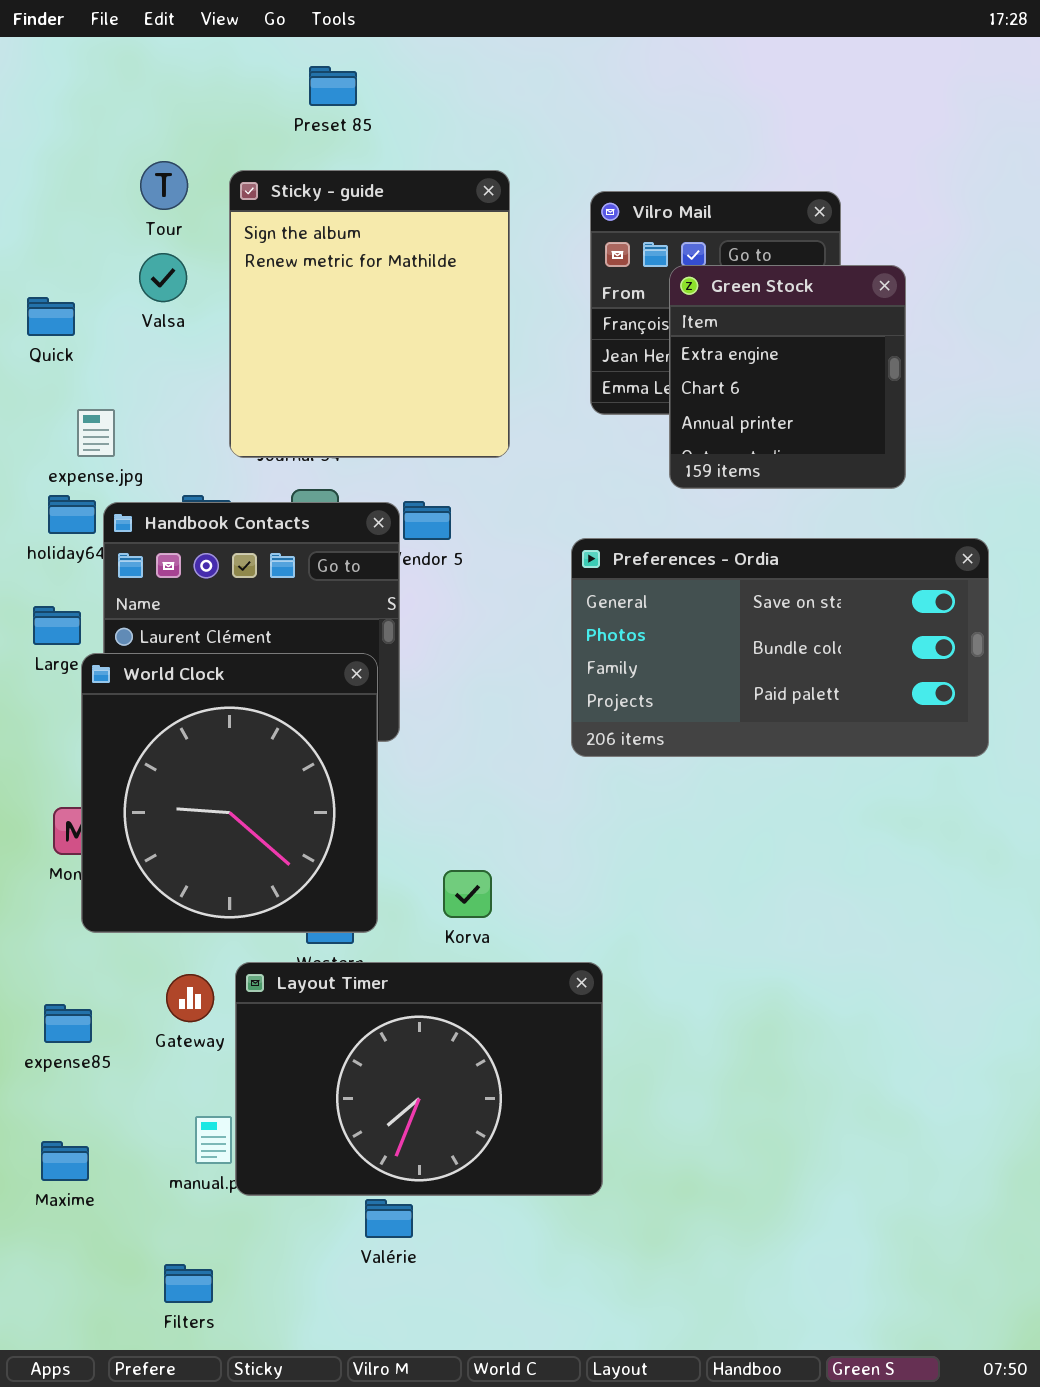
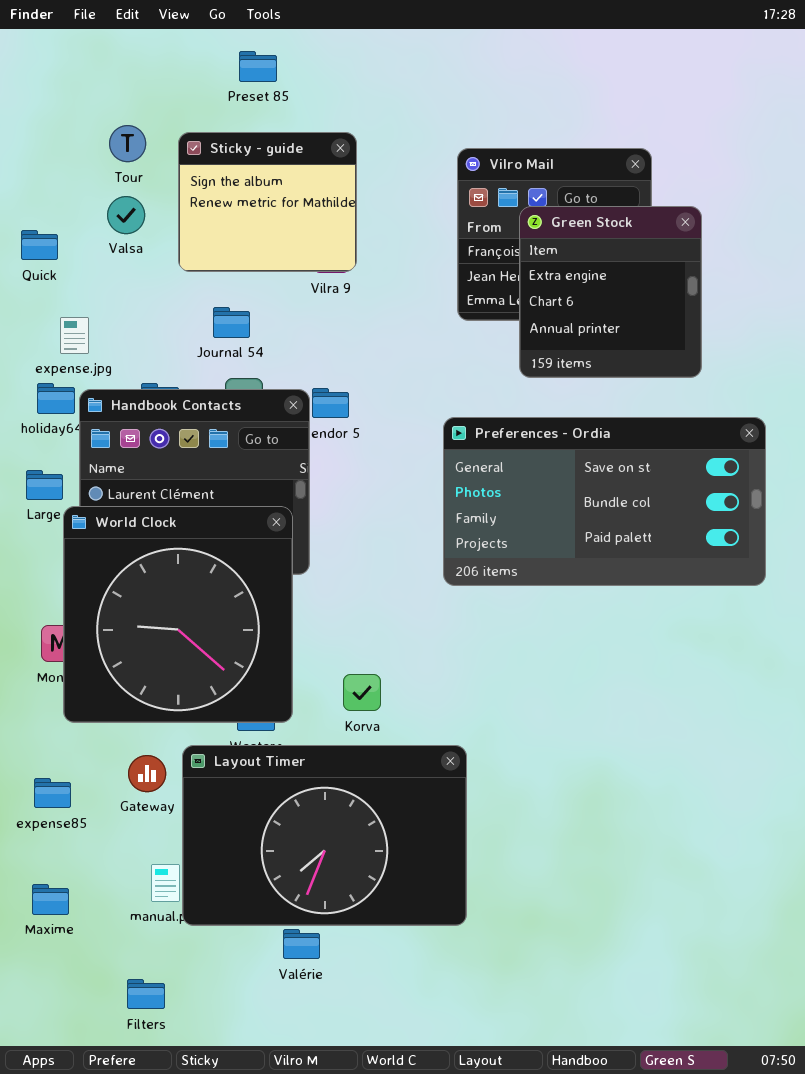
Sticky - guide: [229,170,510,458] -> [178,132,357,272], resized

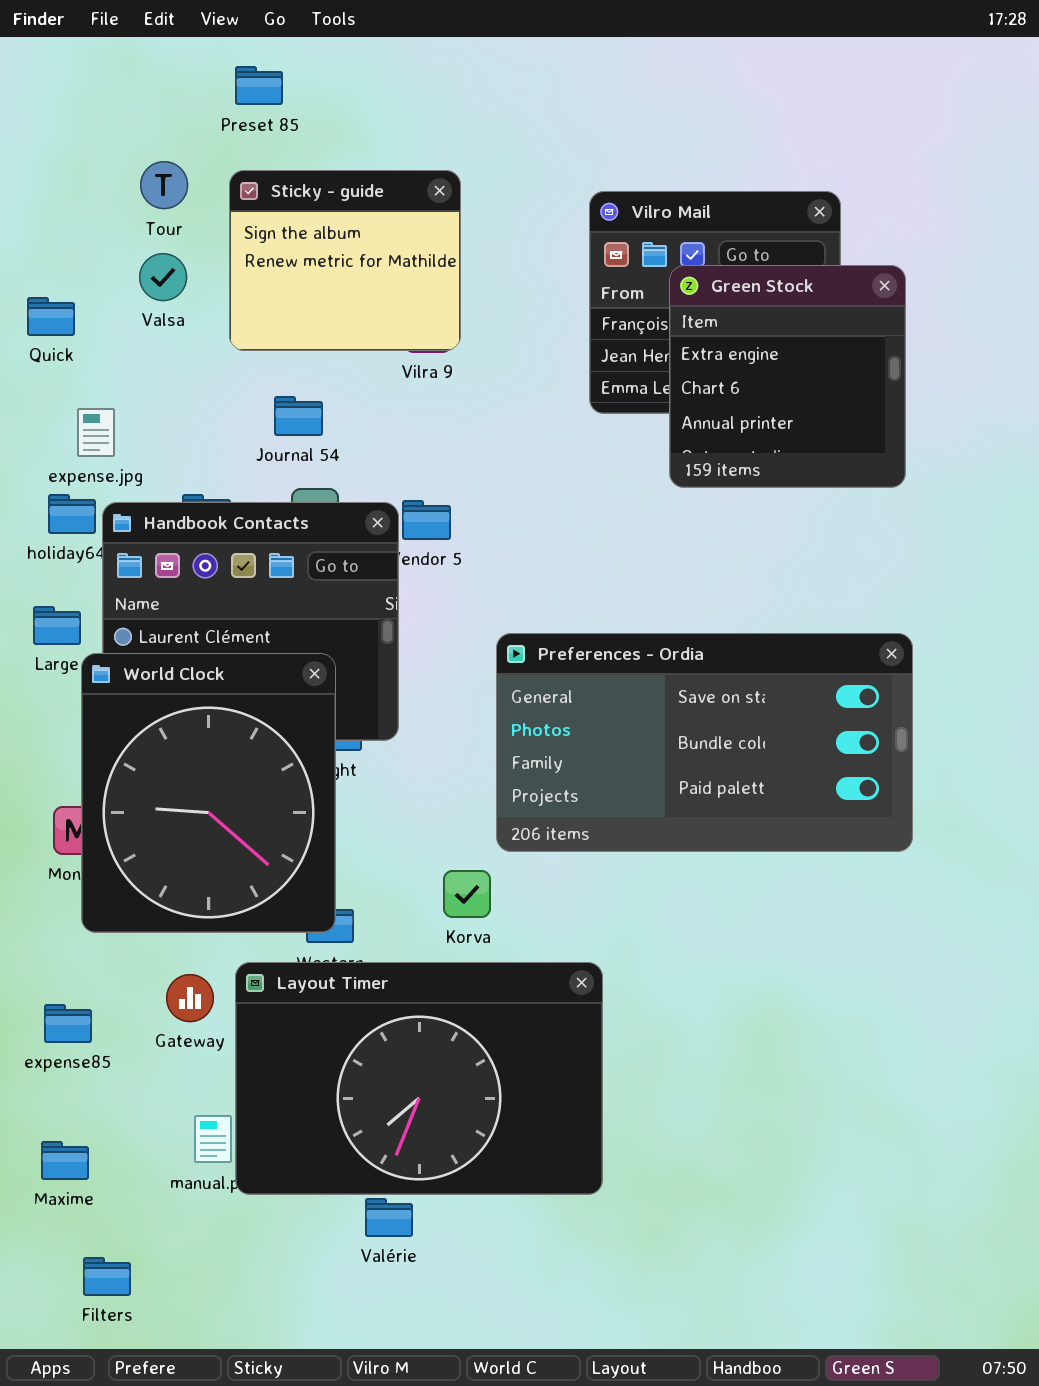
Preset 85: [239,51,277,82] -> [235,66,283,105], moved
Preferences - Ordia: [443,417,766,586] -> [496,633,913,852], moved
World Clock: [63,506,293,723] -> [81,653,336,933], resized
Filters: [127,979,165,1009] -> [83,1257,131,1296], moved

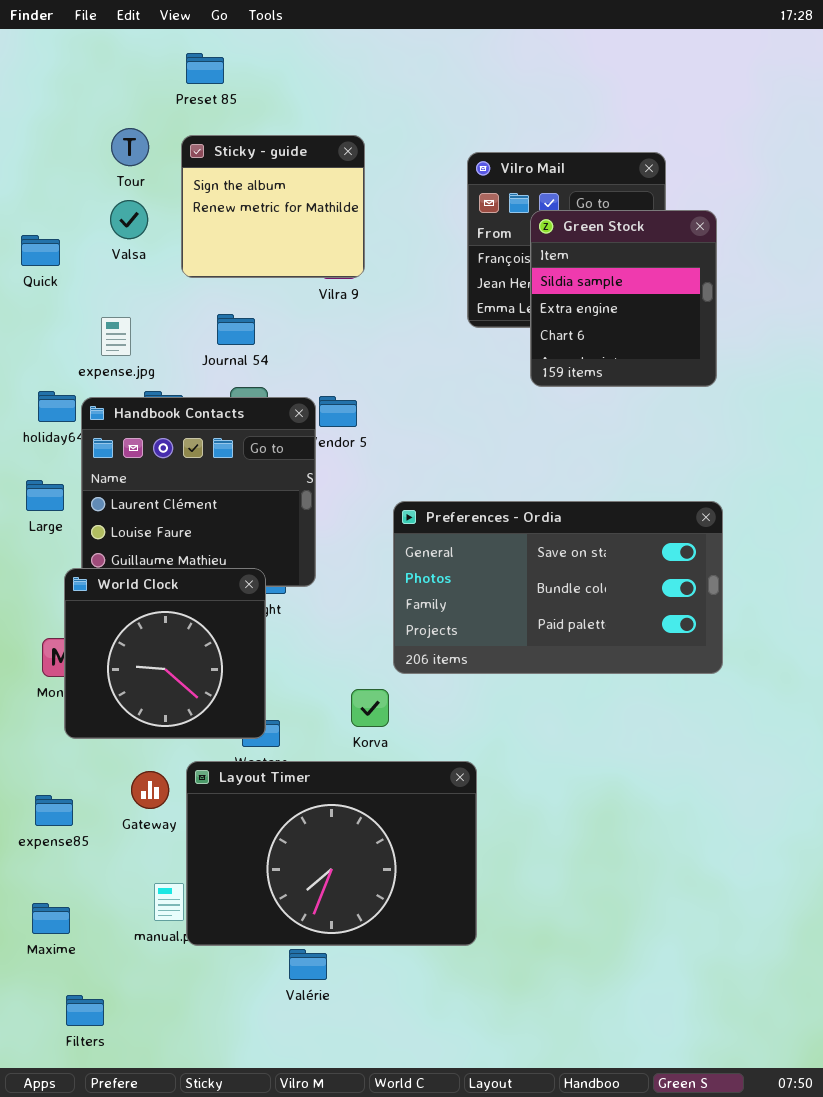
Green Stock: [669,265,906,488] -> [530,210,717,387], scrolled up 1 row
expense.jpg: [77,408,115,457] -> [101,317,131,356], moved
World Clock: [81,653,336,933] -> [64,568,266,739], resized

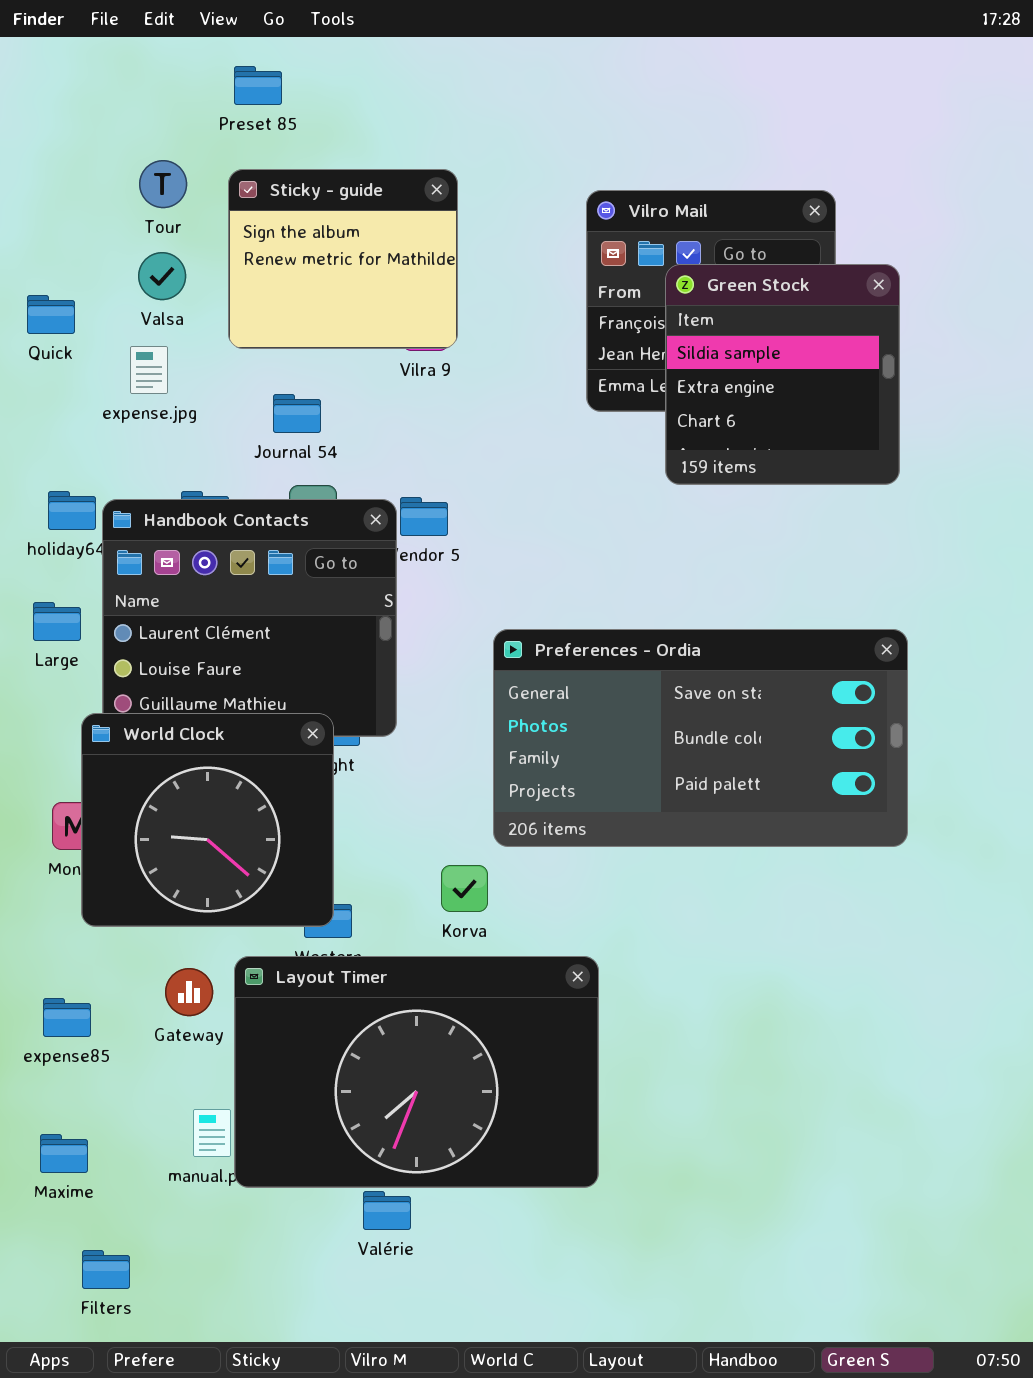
expense.jpg: [101,317,131,356] -> [130,346,168,394], moved

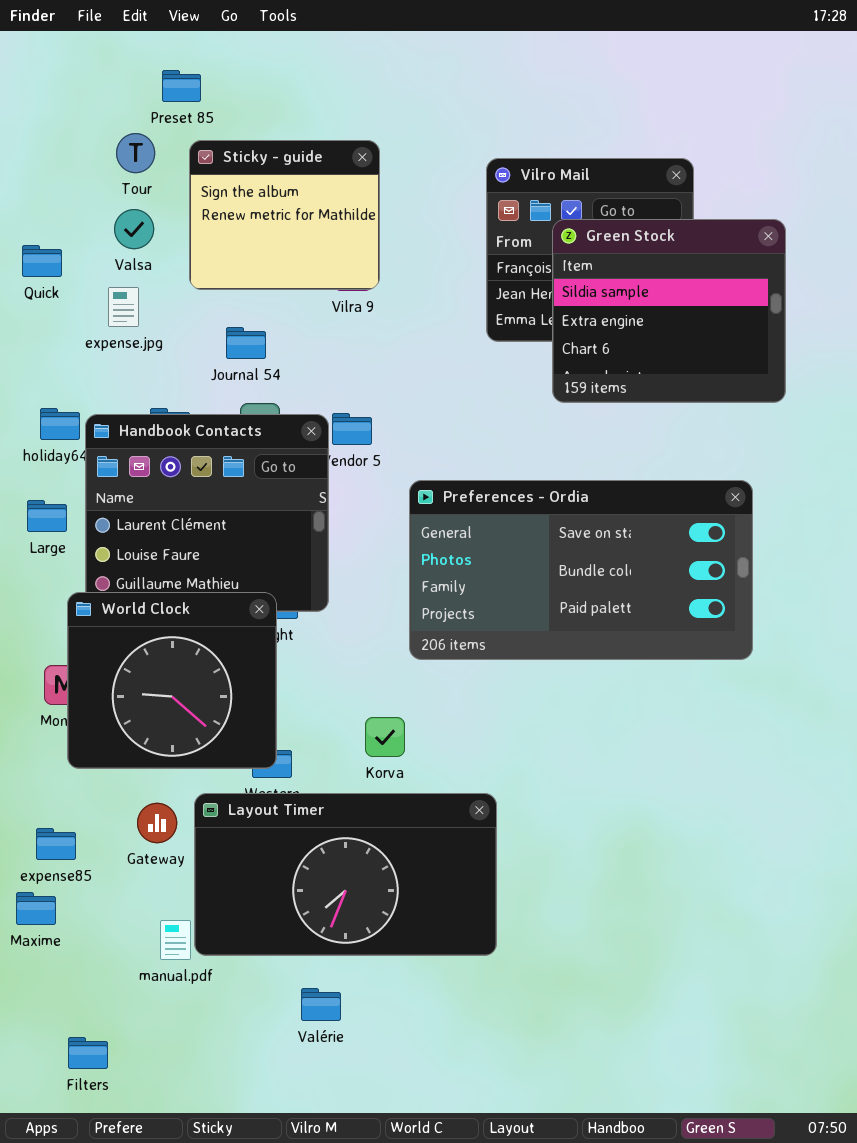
Preset 85: [234,66,282,105] -> [162,70,201,102], moved
Green Stock: [665,264,900,485] -> [552,219,786,403], resized
Preferences - Ordia: [493,629,908,847] -> [409,480,753,660], moved
Layout Timer: [234,956,599,1188] -> [194,793,497,956], resized
Maxime: [40,1134,88,1173] -> [16,892,56,925], moved

